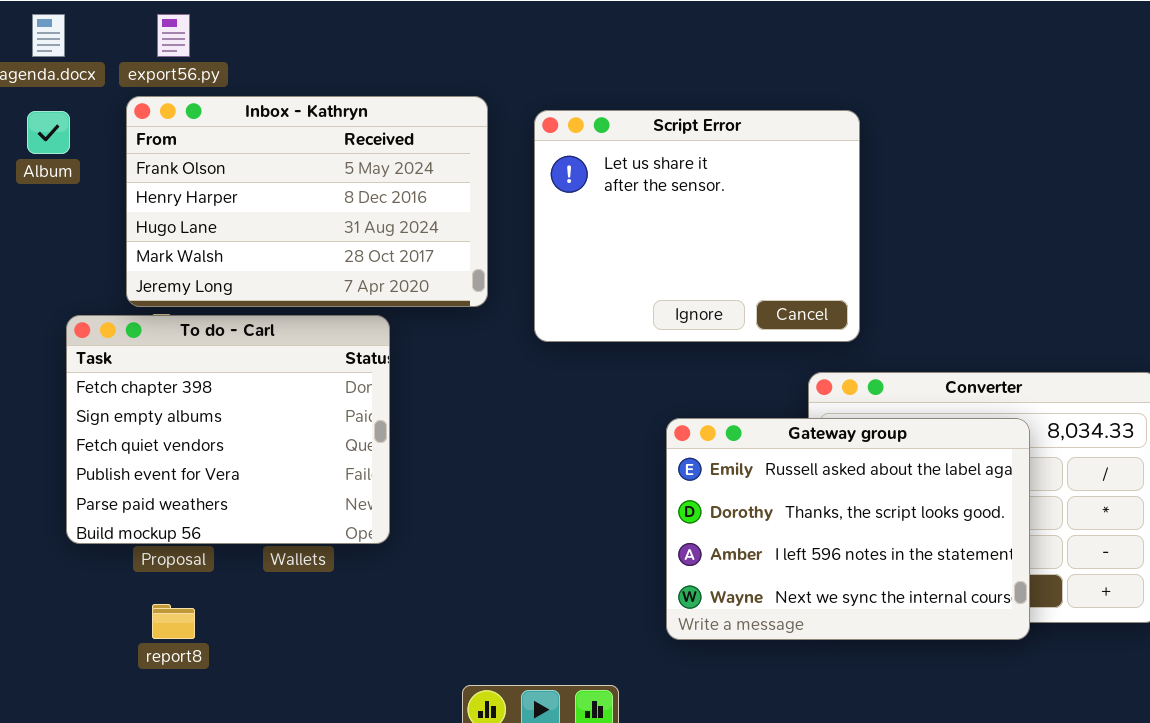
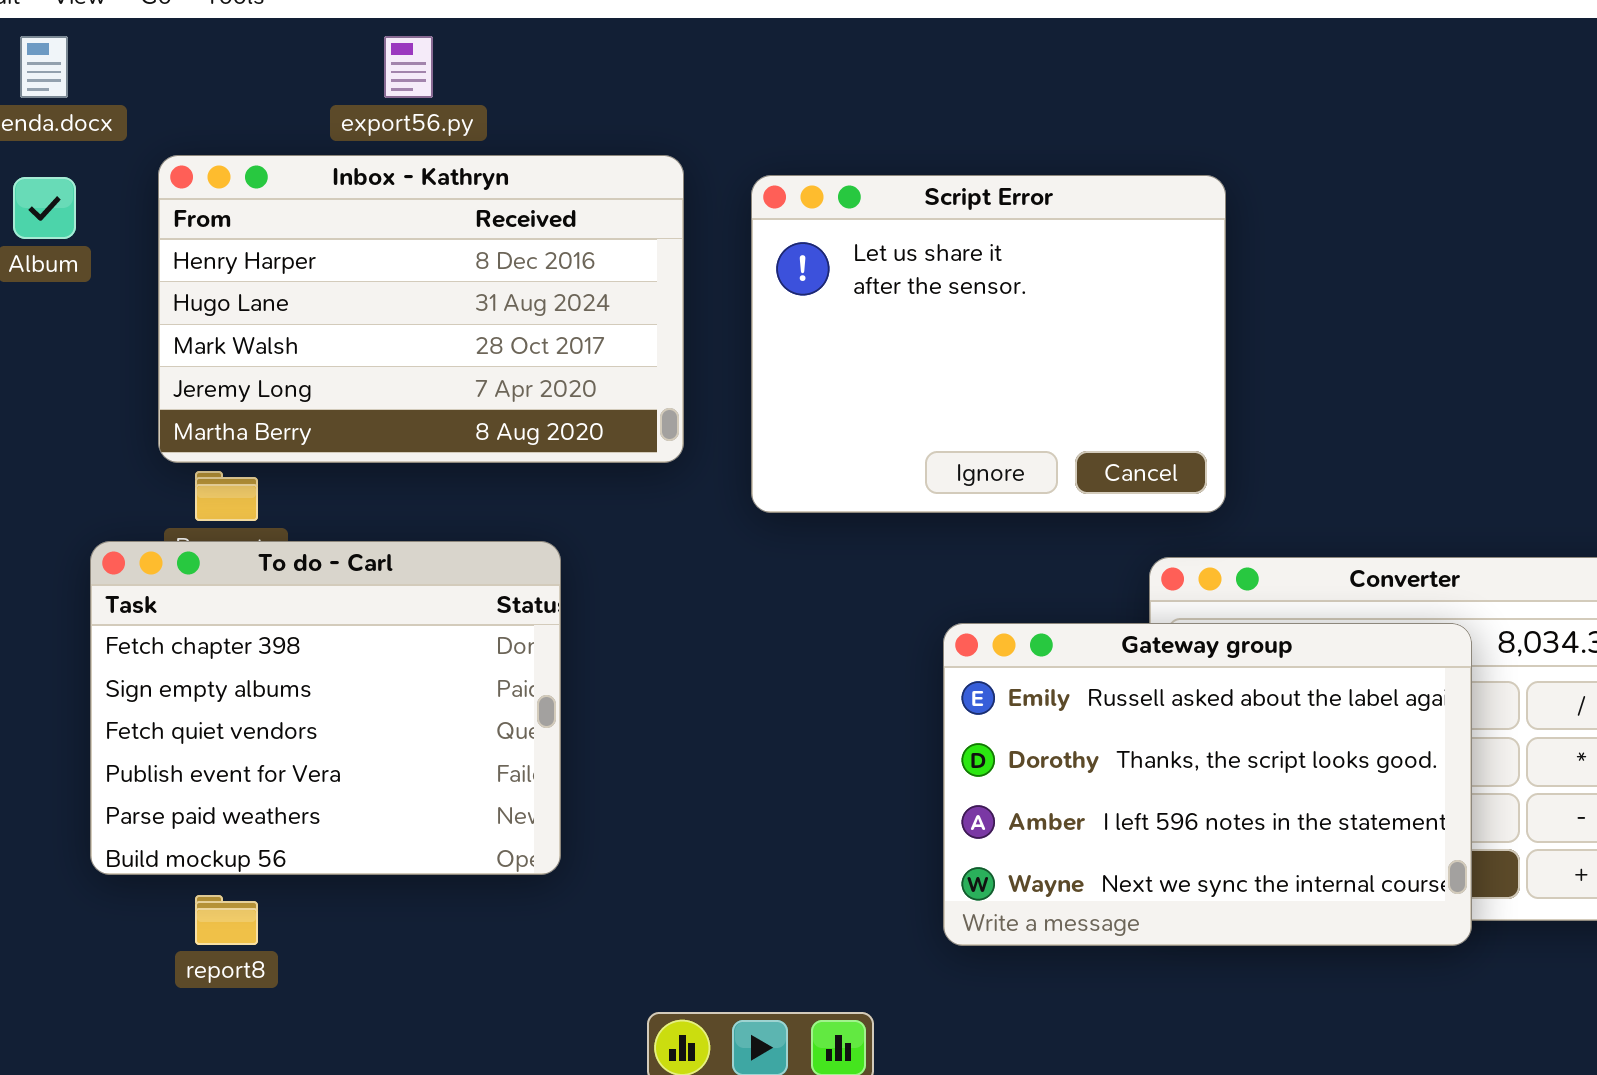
export56.py: [157,14,190,57] -> [384,36,433,98], moved
Inbox - Kathryn: [126,96,488,307] -> [158,155,684,463], scrolled down 1 row
To do - Carl: [66,315,390,544] -> [90,541,561,875], moved

